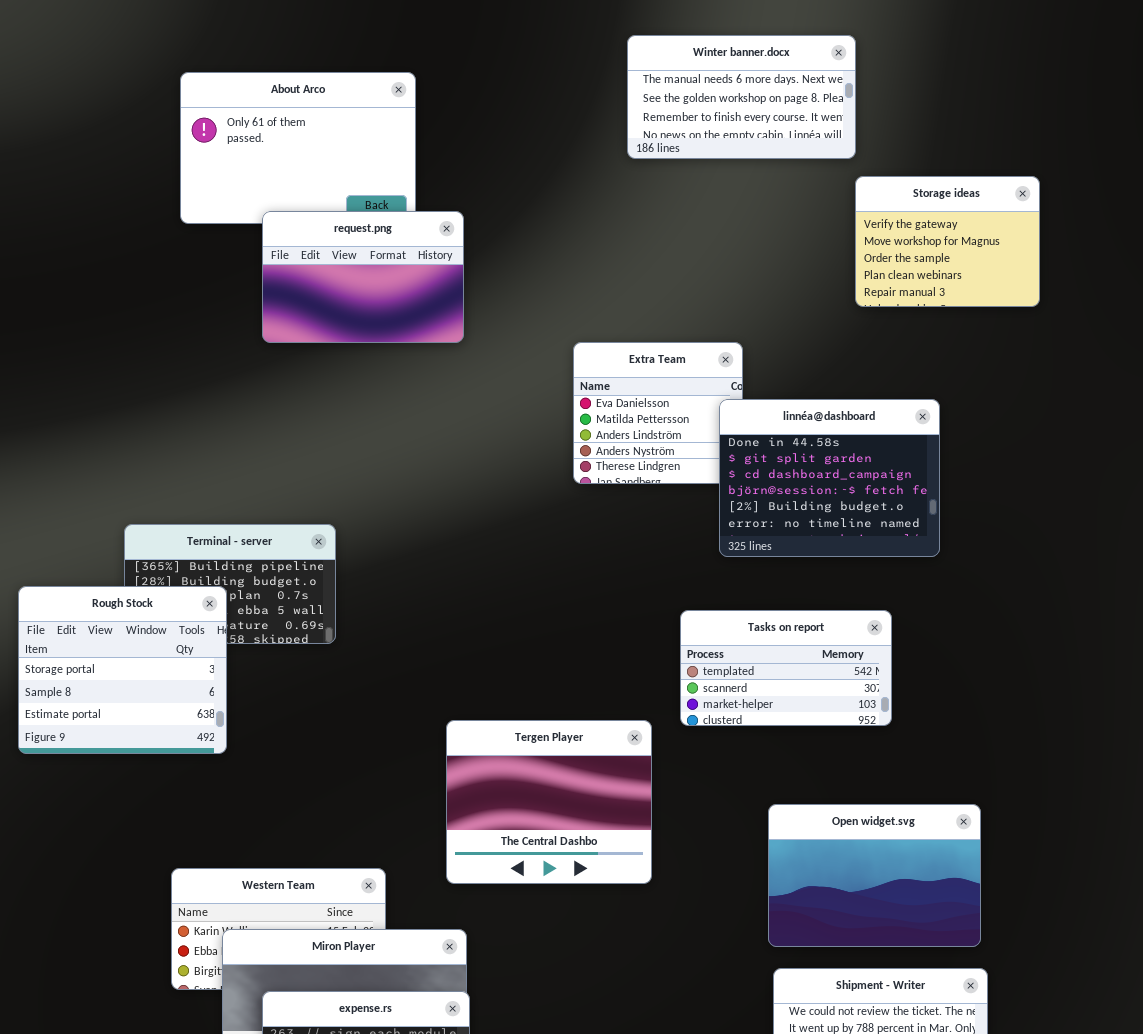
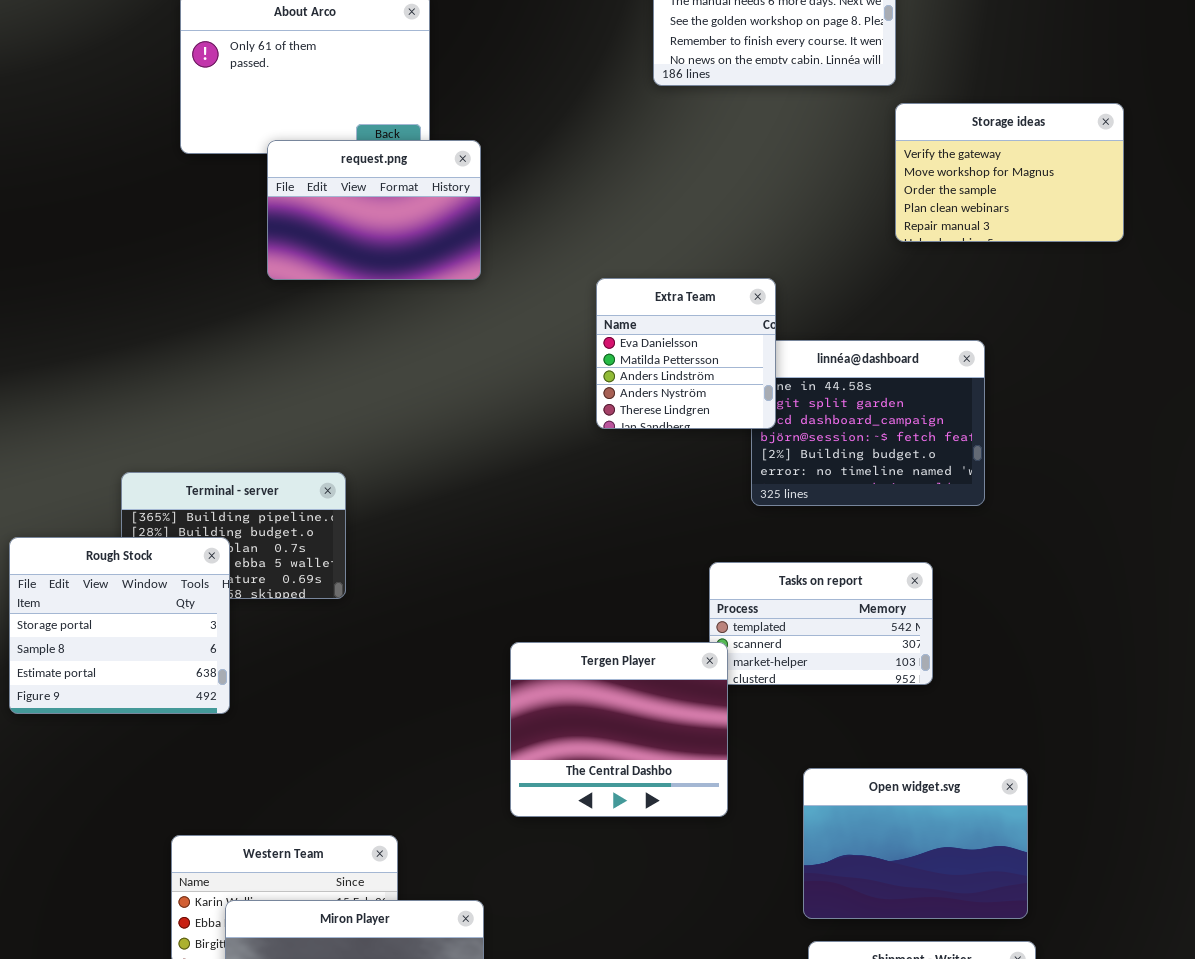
Storage ideas: [855,176,1040,307] -> [895,103,1124,242], resized
Extra Team: [573,342,743,484] -> [596,278,776,429], raised
Tergen Player: [446,720,652,884] -> [510,642,728,817], moved

